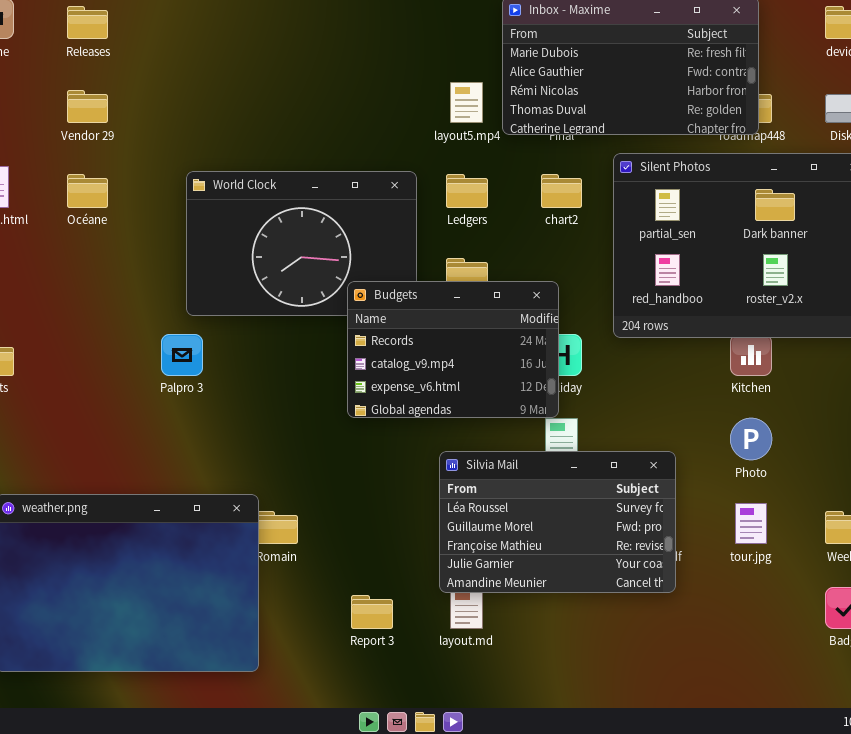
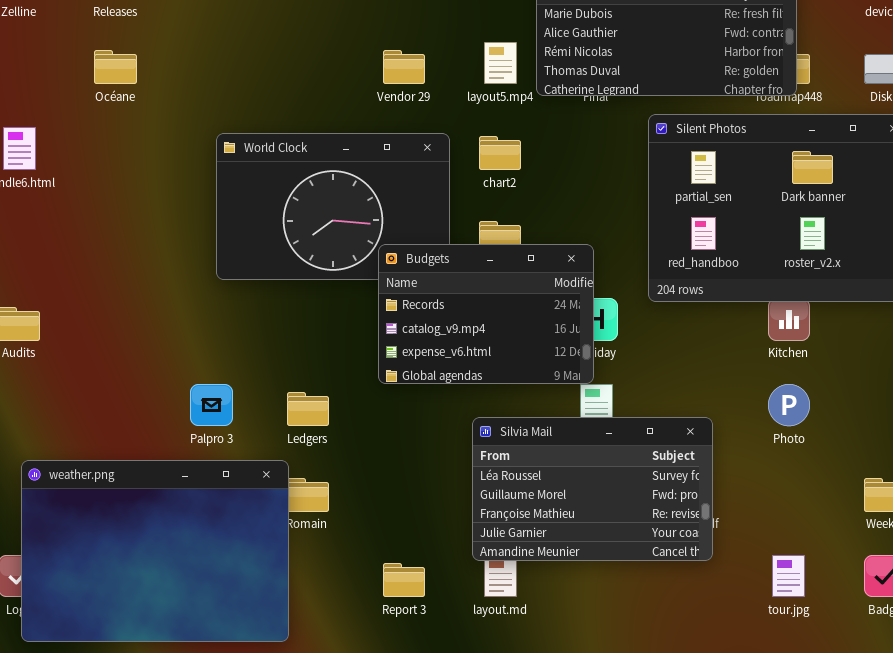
Vendor 29: [67,90,108,123] -> [383,50,425,84], moved
Océane: [67,174,108,208] -> [94,50,137,84], moved
Ledgers: [446,174,488,208] -> [287,392,329,426], moved
chart2: [541,174,582,208] -> [479,136,521,170], moved
Palpro 3: [161,334,203,376] -> [190,384,233,426], moved
tour.jpg: [735,503,767,544] -> [772,555,805,597], moved

